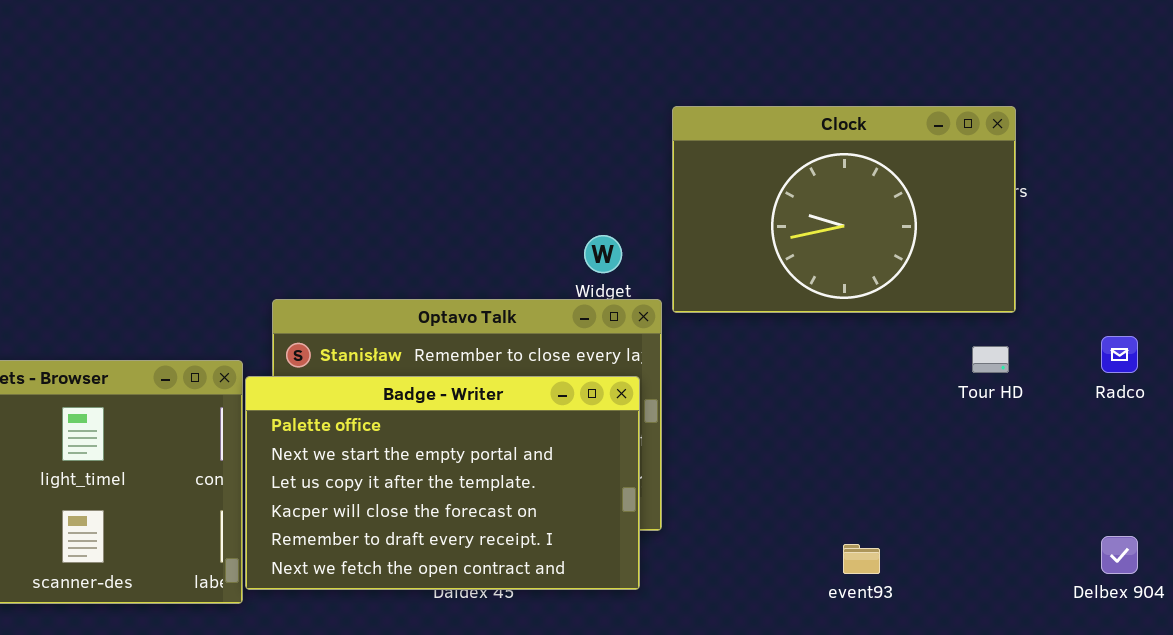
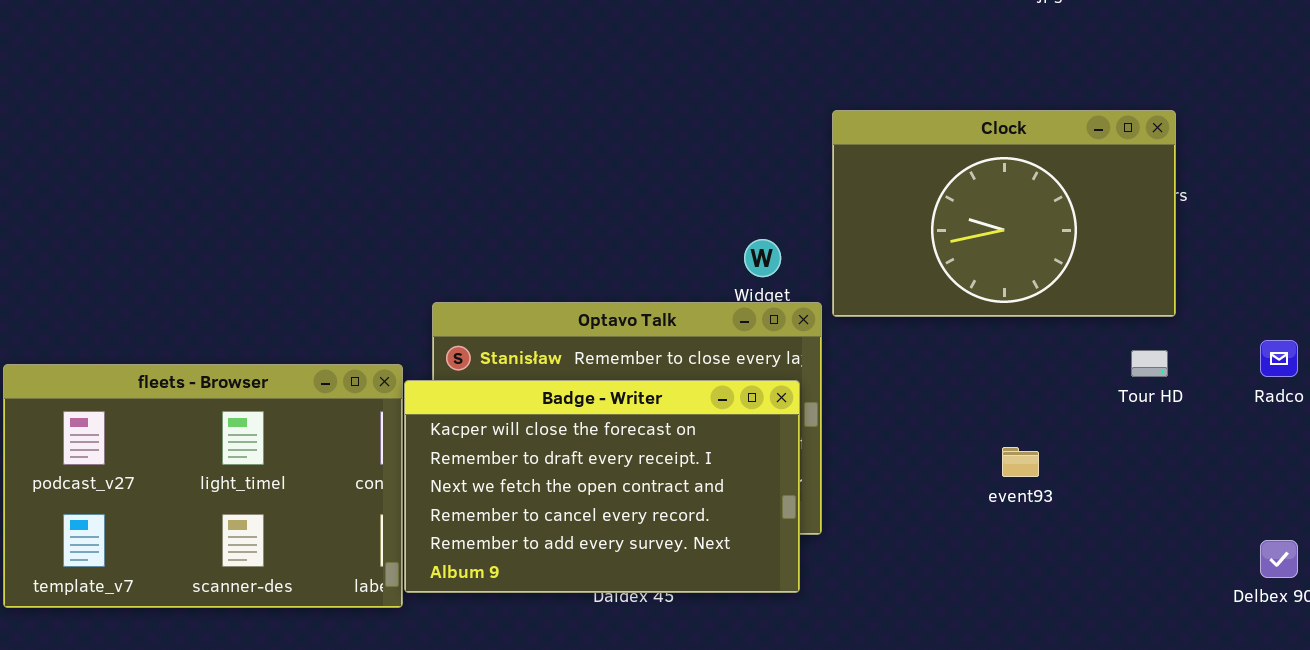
Badge - Writer: [245,376,640,590] -> [404,380,800,593], scrolled down 3 rows
event93: [843,544,880,574] -> [1002,447,1039,477], moved

